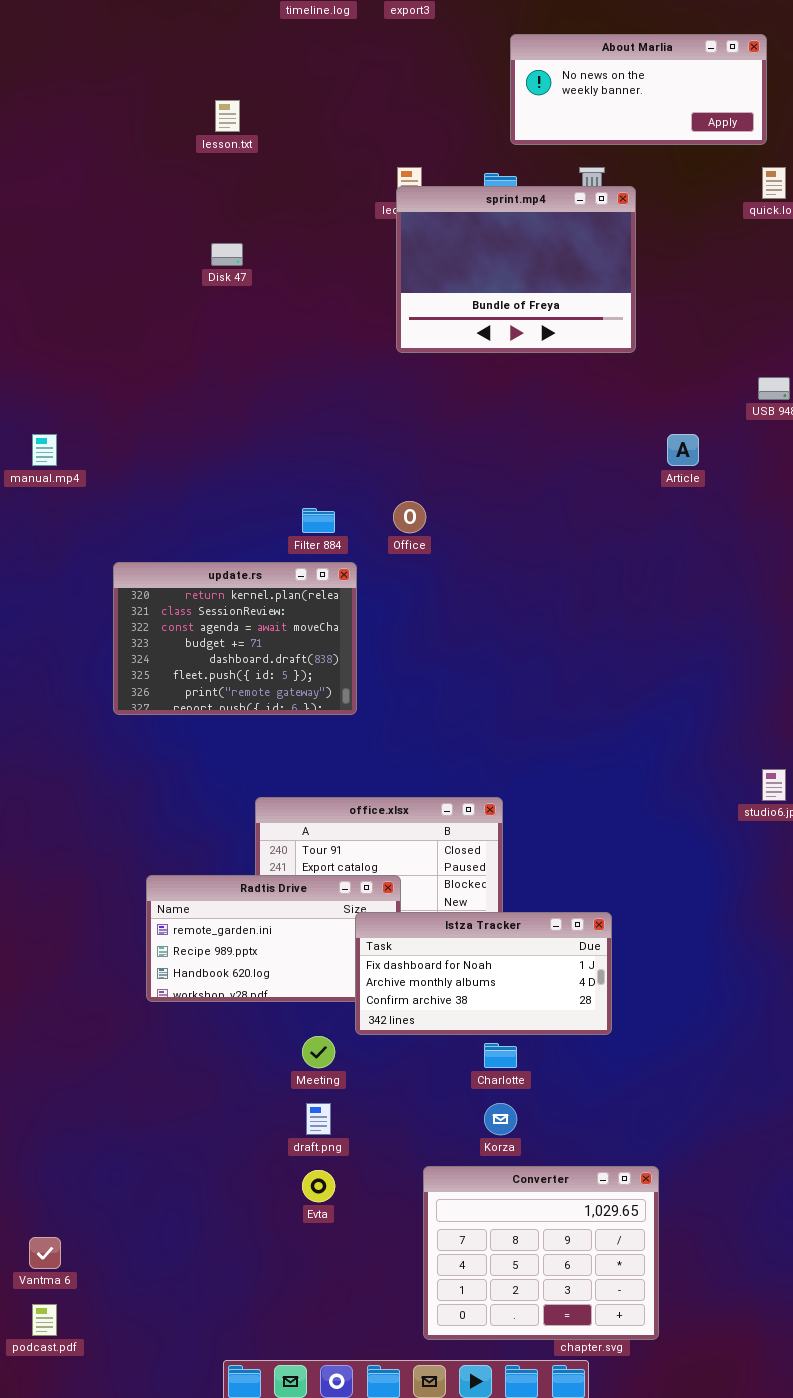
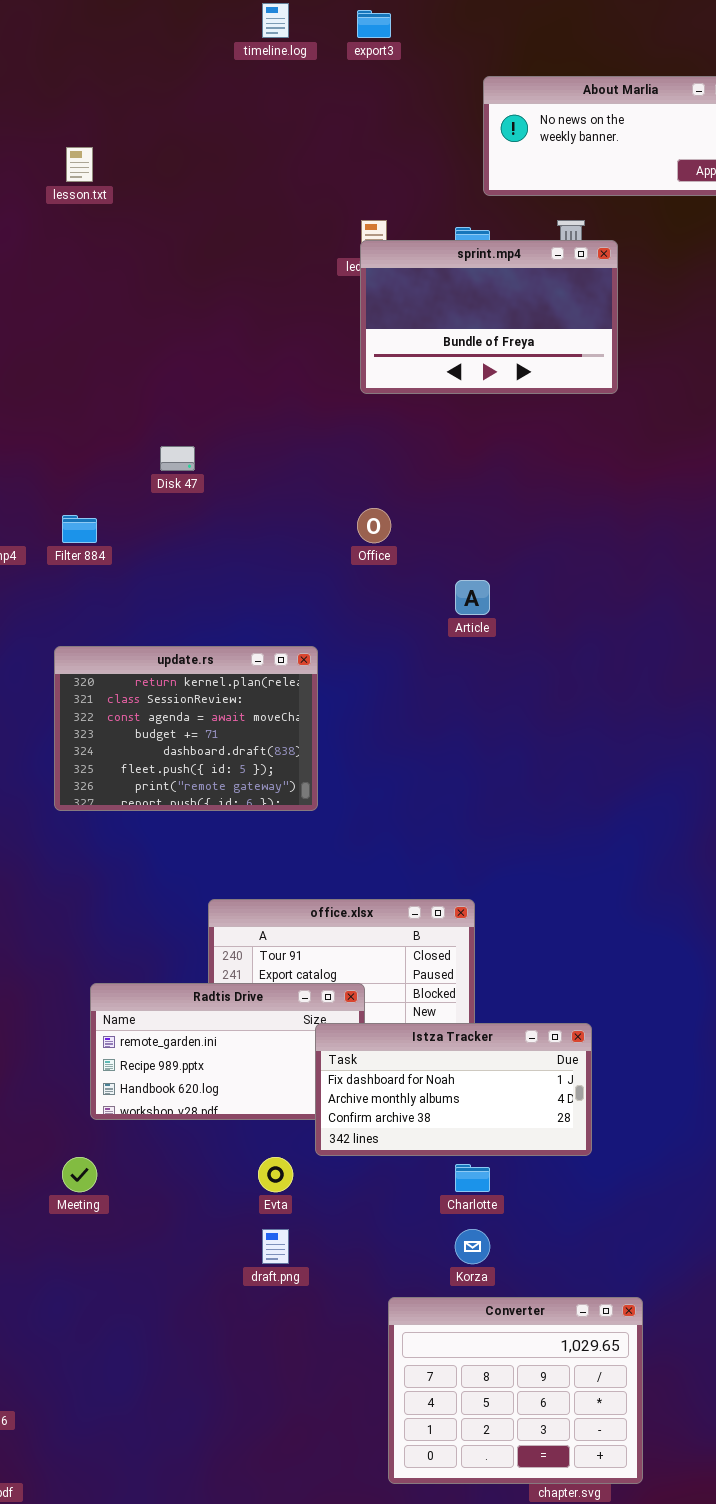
lesson.txt: [215,100,240,132] -> [66,147,93,182], moved
sprint.mp4: [396,186,636,353] -> [360,240,618,394], resized
Disk 47: [211,243,243,266] -> [160,446,195,471], moved
Article: [667,434,699,466] -> [455,580,490,615], moved
Office: [393,501,426,533] -> [357,508,391,543], moved
Filter 884: [302,508,335,533] -> [62,515,97,543], moved
Meeting: [302,1036,335,1068] -> [62,1157,97,1192], moved
Evta: [302,1170,335,1202] -> [258,1157,293,1192], moved

